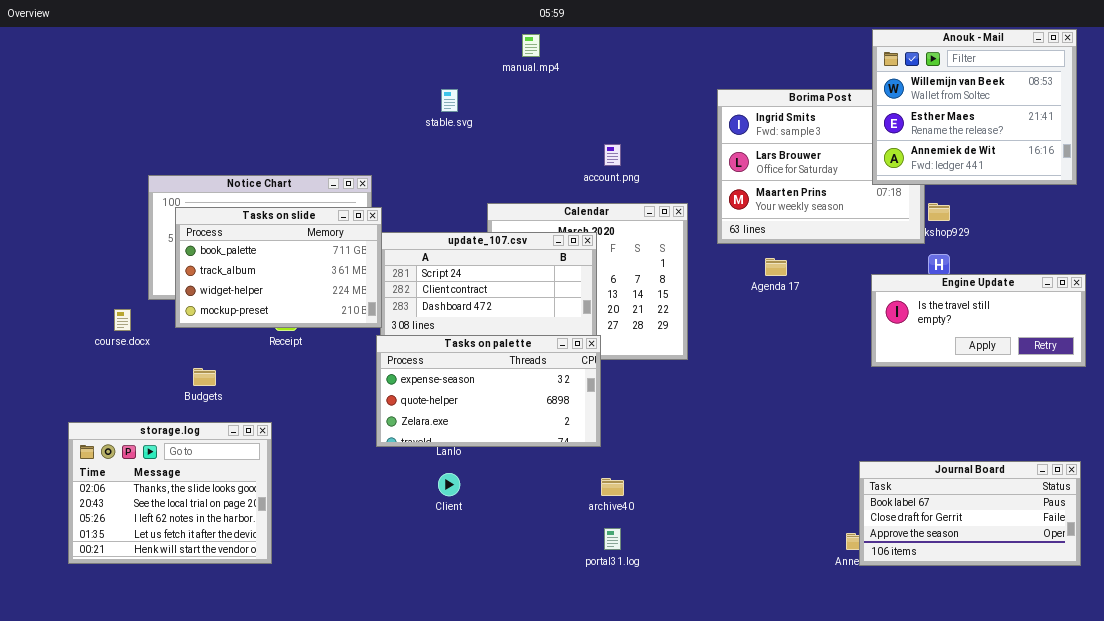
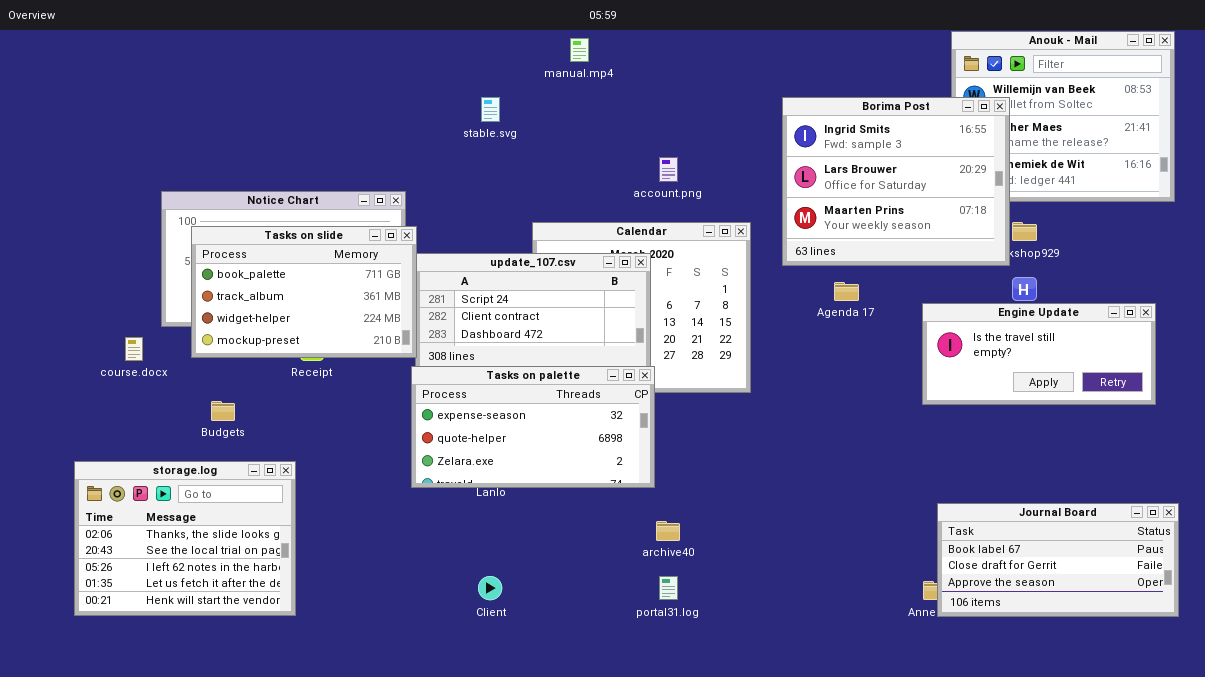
Borima Post: [717,89,925,244] -> [782,97,1010,266], raised
Engine Update: [871,274,1086,367] -> [922,303,1156,405], moved
Client: [438,473,460,496] -> [478,576,502,600], moved

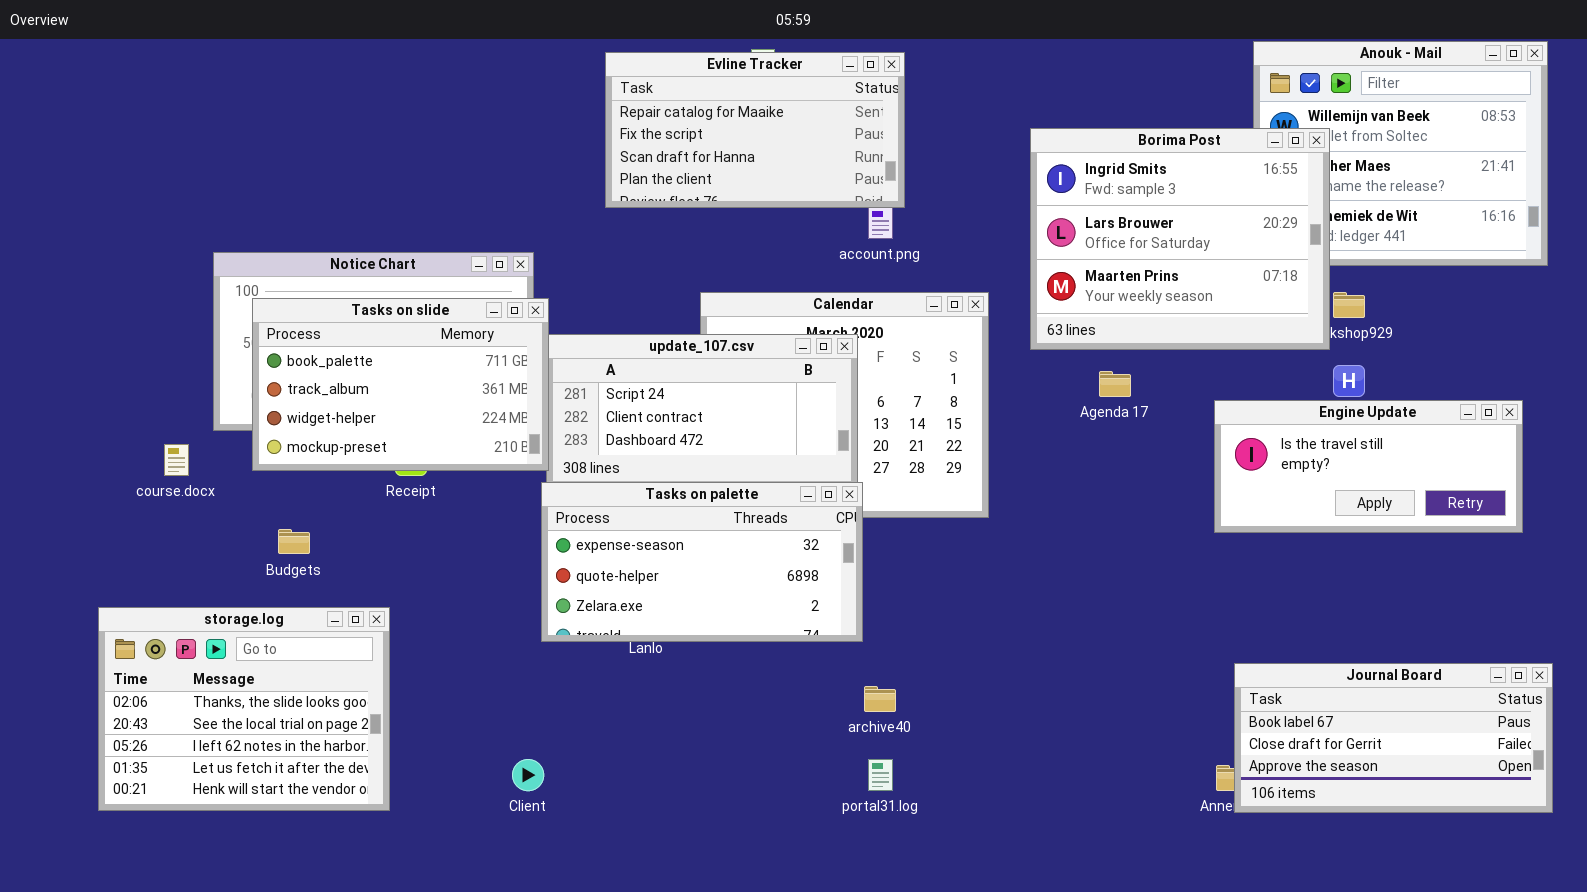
Evline Tracker: none -> [605,52,905,208], opened
Client: [478,576,502,600] -> [512,759,544,791], moved

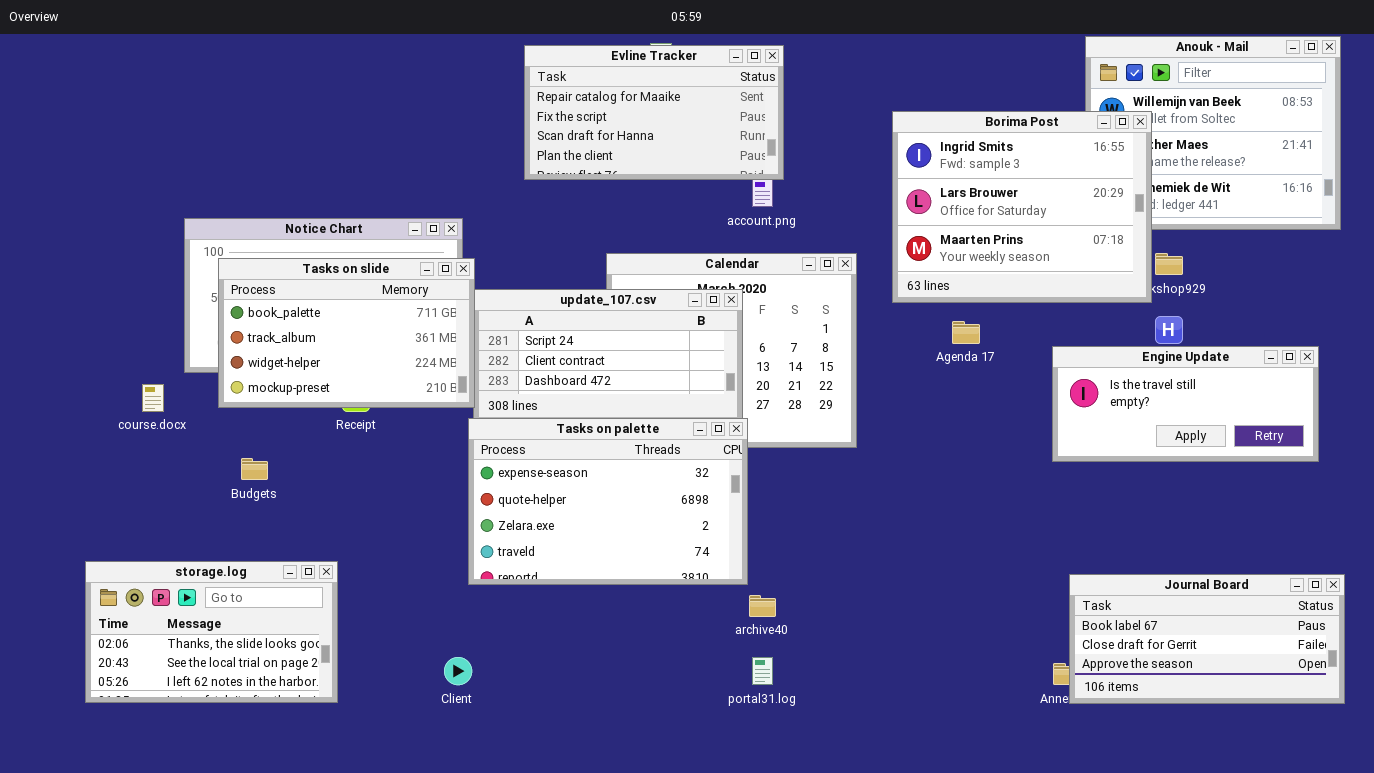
Tasks on palette: [541,482,863,642] -> [468,418,748,585], resized
storage.log: [98,607,390,811] -> [85,561,338,703], resized

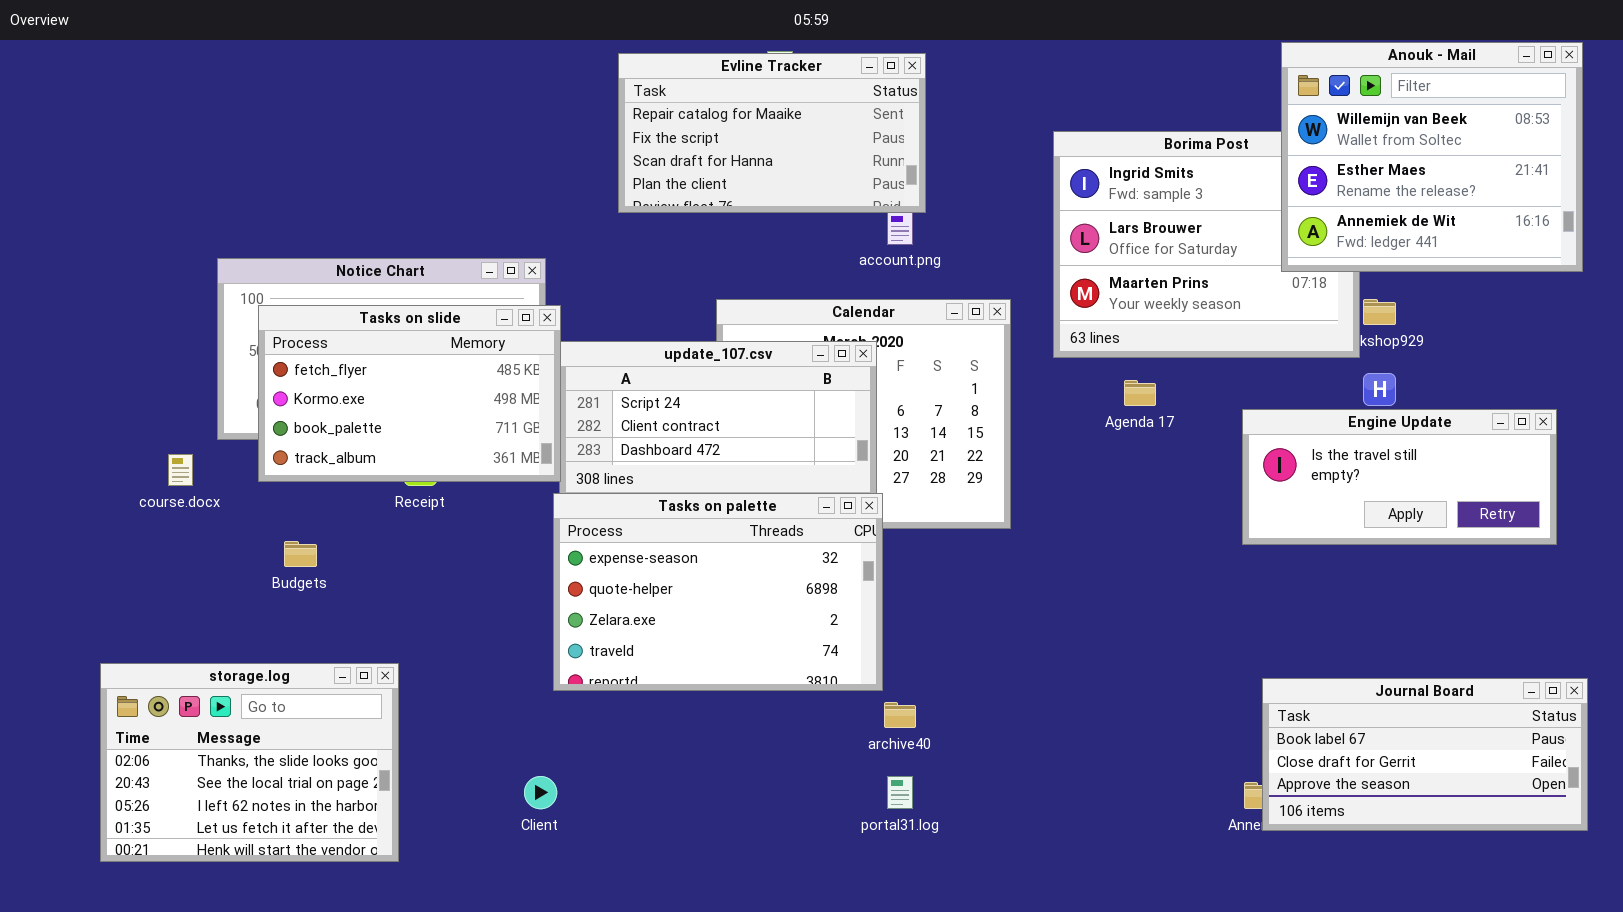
Anouk - Mail: [1085,36,1341,230] -> [1281,42,1583,272], raised
Tasks on slide: [218,258,475,408] -> [258,305,561,482], scrolled up 2 rows
storage.log: [85,561,338,703] -> [100,663,399,862], resized

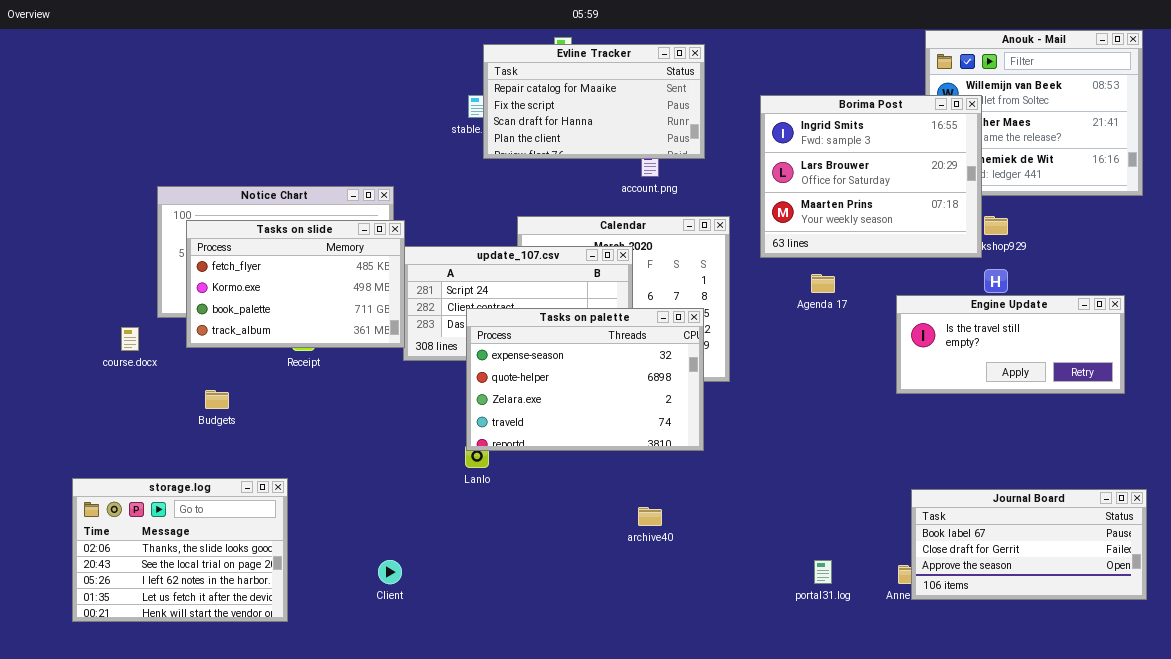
Evline Tracker: [618,53,926,213] -> [483,44,705,159], moved
Borima Post: [1053,131,1360,358] -> [760,95,982,258], raised
Tasks on palette: [553,493,883,691] -> [466,308,704,451], moved
portal31.log: [887,776,913,809] -> [814,560,832,584], moved

